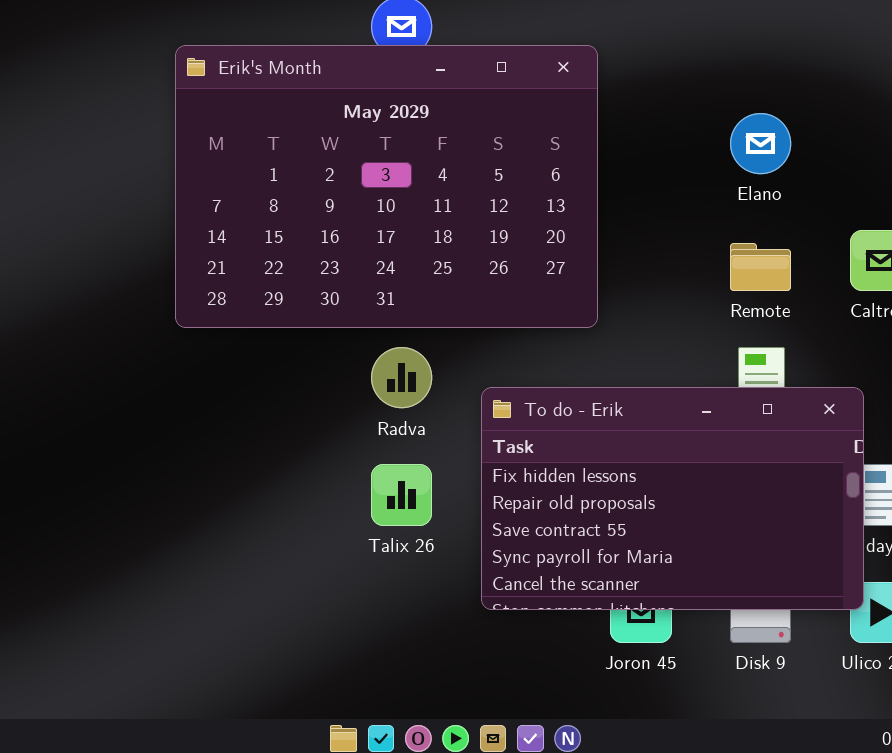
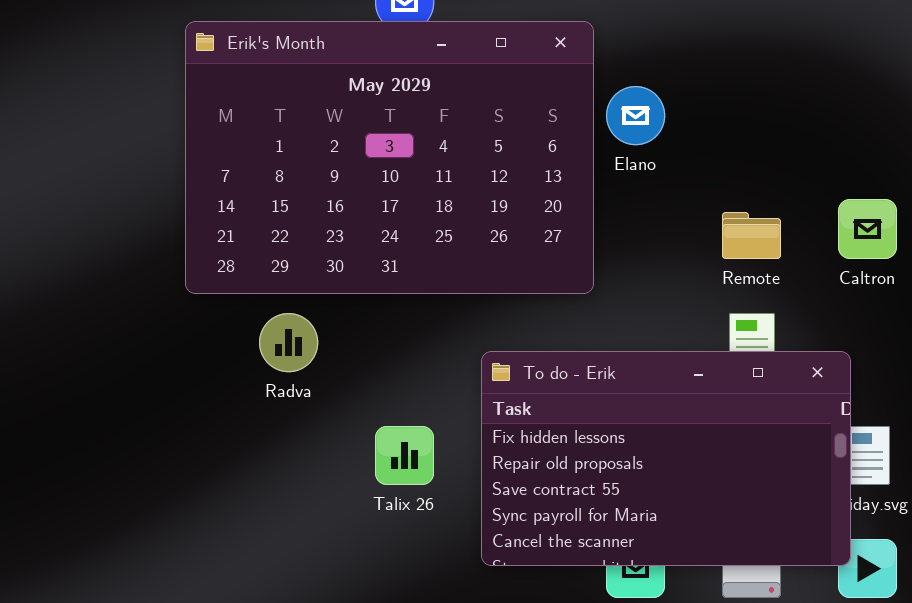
Elano: [730,113,791,174] -> [606,86,665,145], moved
Radva: [371,347,432,408] -> [259,313,318,372], moved

